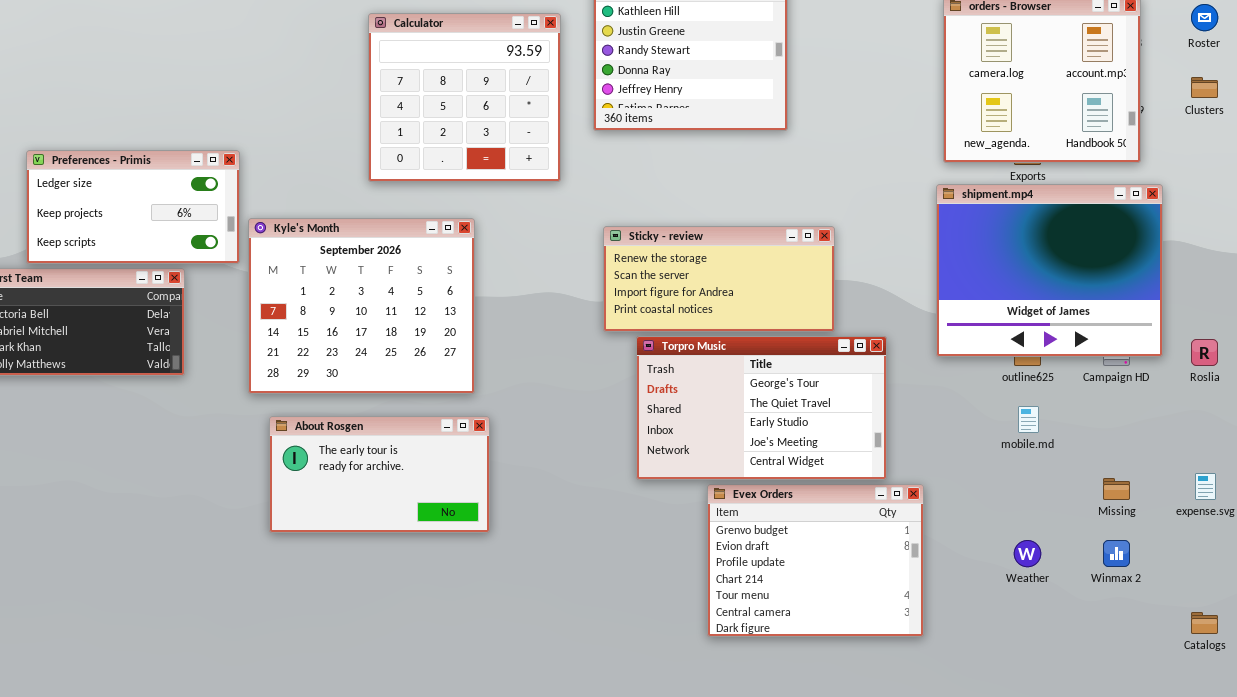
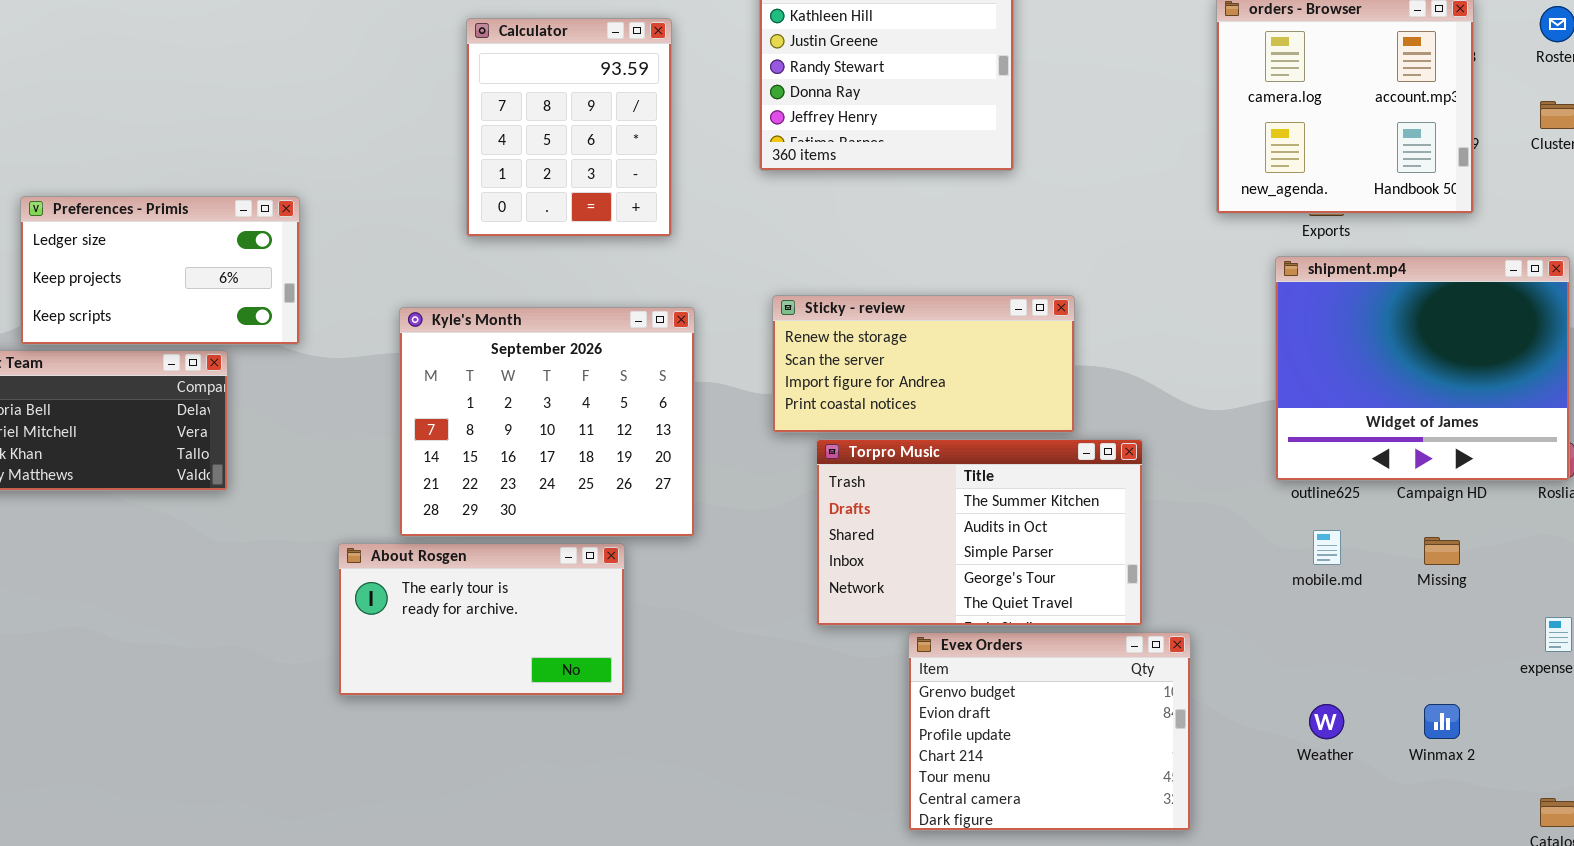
Calculator: [368,13,561,182] -> [466,18,672,237], resized
shipment.mp4: [936,184,1163,357] -> [1275,256,1570,481], moved
Kyle's Month: [248,218,475,394] -> [399,307,695,537], moved
Torpro Music: [636,336,887,480] -> [816,439,1143,626], scrolled up 3 rows
Missing: [1103,478,1130,500] -> [1424,537,1460,565], moved

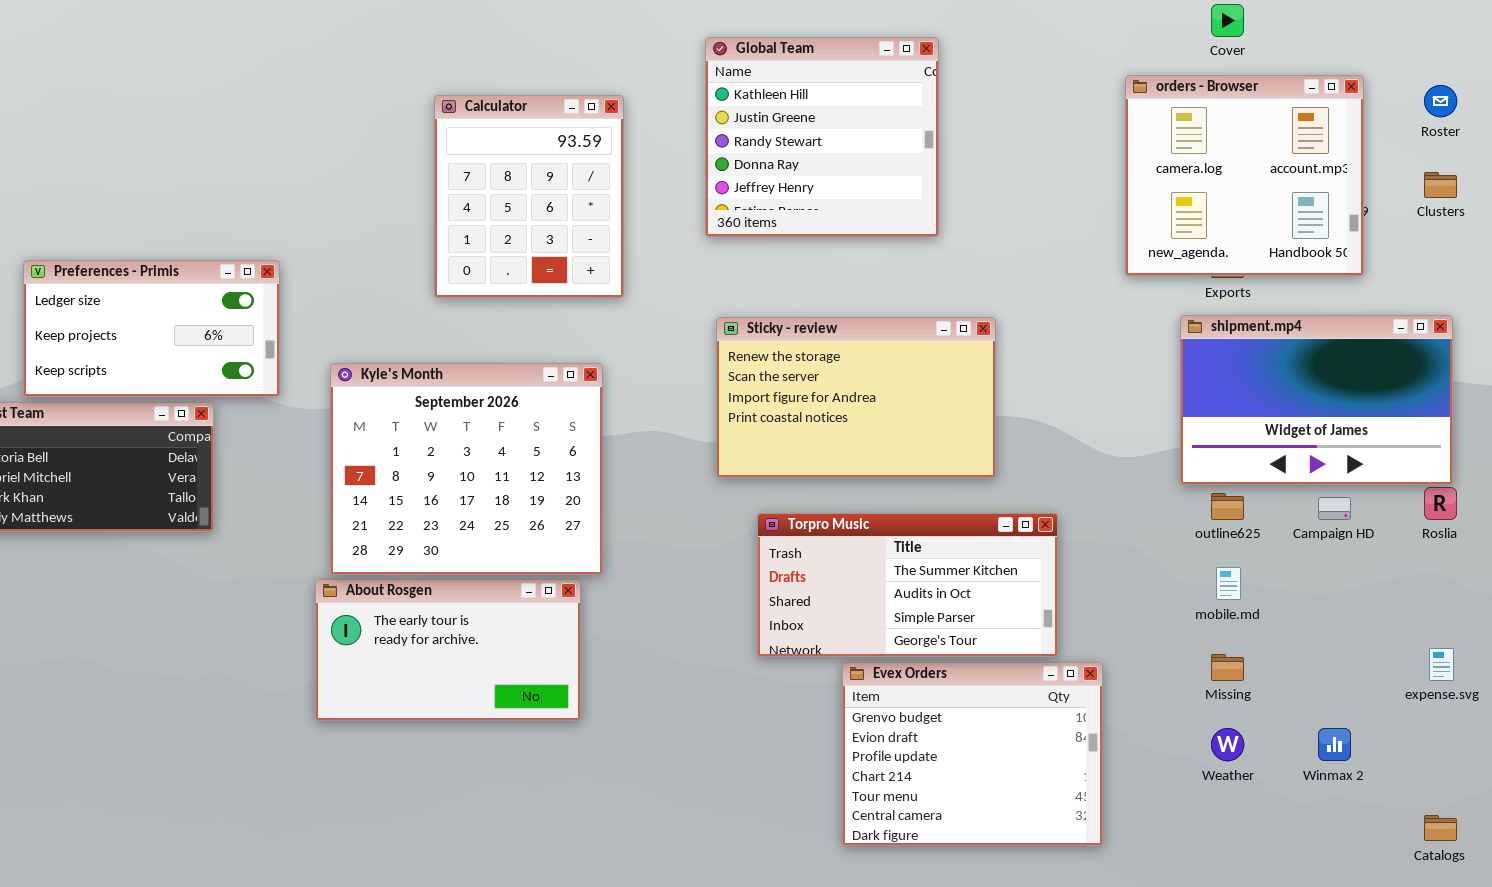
shipment.mp4: [1275,256,1570,481] -> [1180,315,1453,485], resized
Sticky - review: [772,295,1075,433] -> [716,317,996,478], resized
Kyle's Month: [399,307,695,537] -> [330,363,603,575], moved
Torpro Music: [816,439,1143,626] -> [757,513,1058,657], resized
Missing: [1424,537,1460,565] -> [1211,654,1244,681], moved

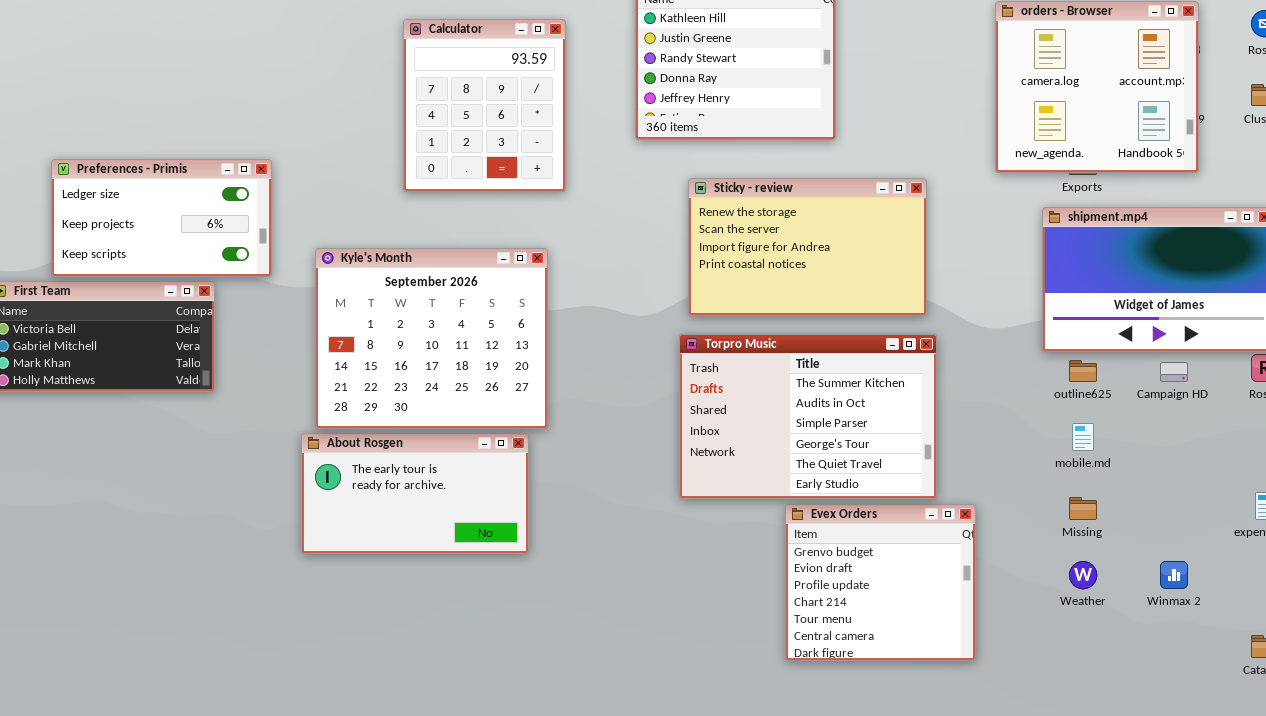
Sticky - review: [716,317,996,478] -> [688,178,927,316], moved
Torpro Music: [757,513,1058,657] -> [679,334,937,499], resized
Evex Orders: [842,662,1103,846] -> [785,504,976,661], resized

